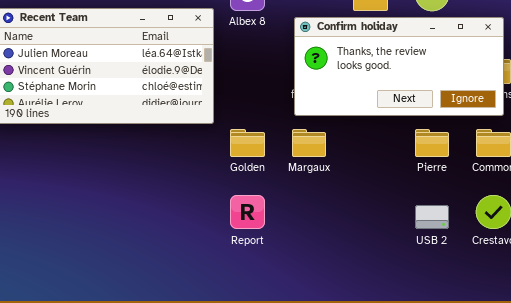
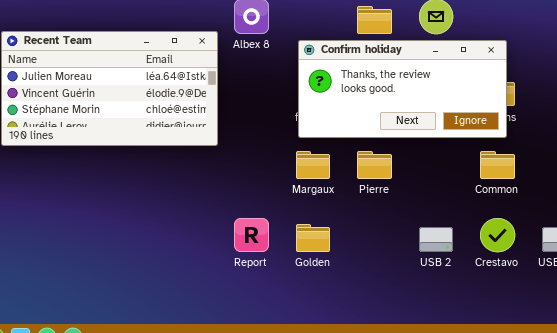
Golden: [230,129,265,157] -> [296,224,330,252], moved
Pierre: [415,129,449,157] -> [357,151,392,179], moved

